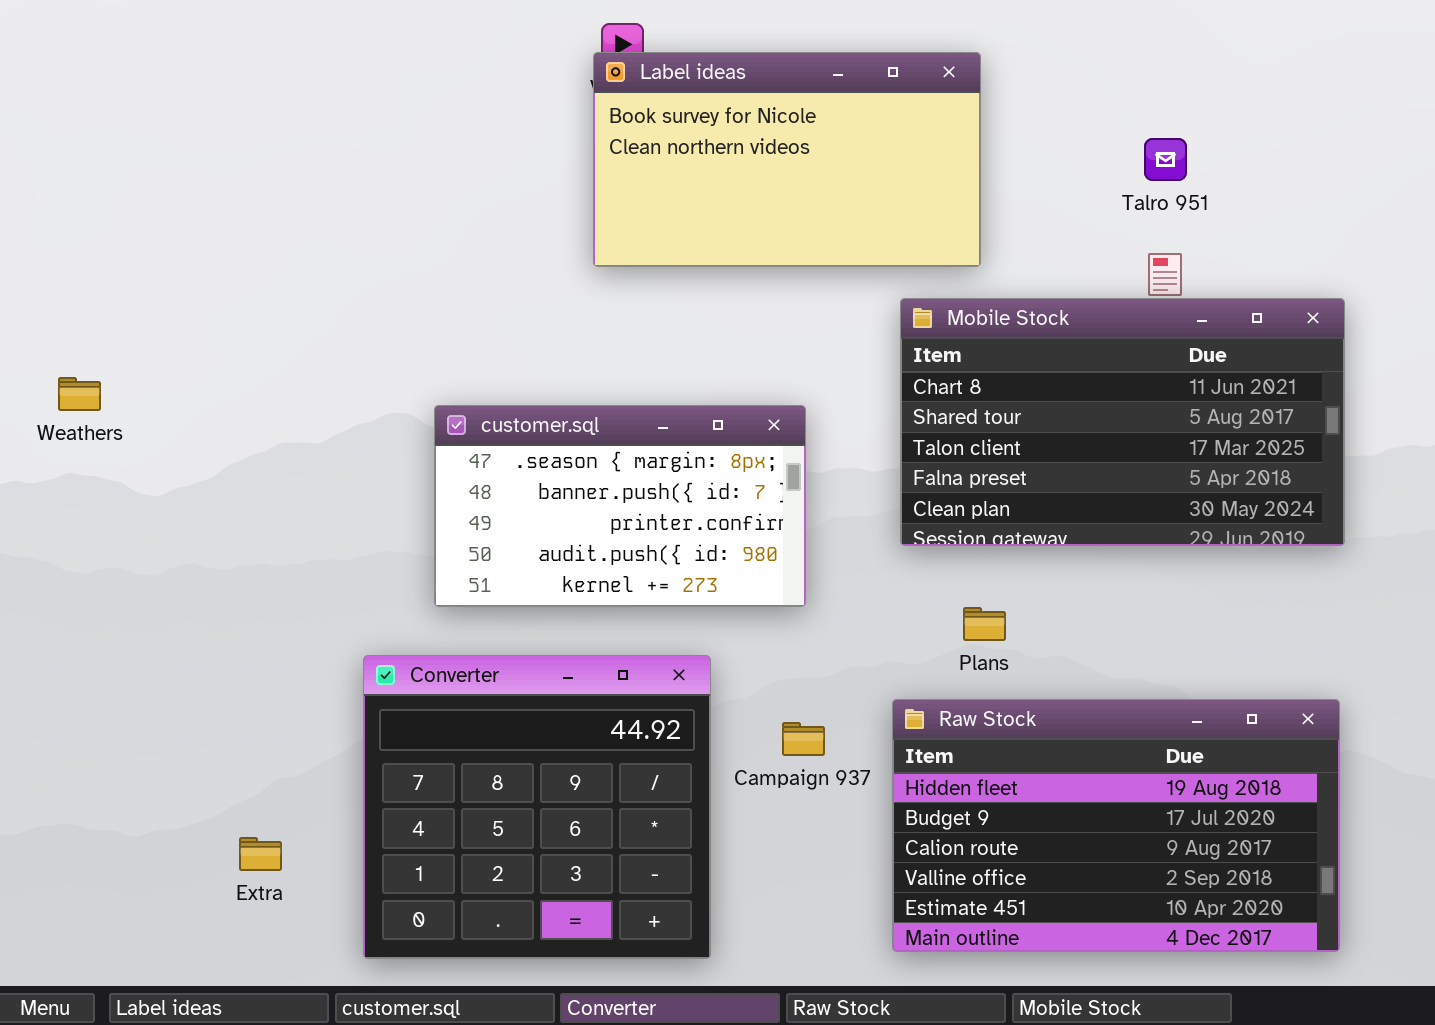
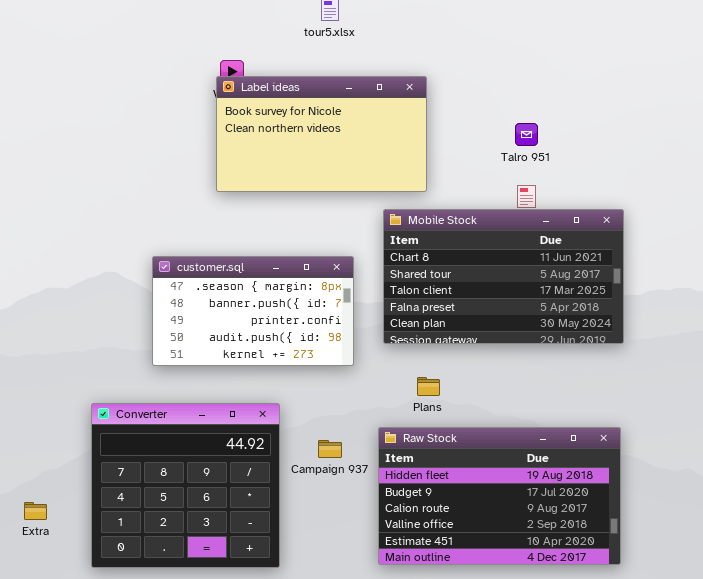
customer.sql: [434,405,806,607] -> [152,256,354,366], moved

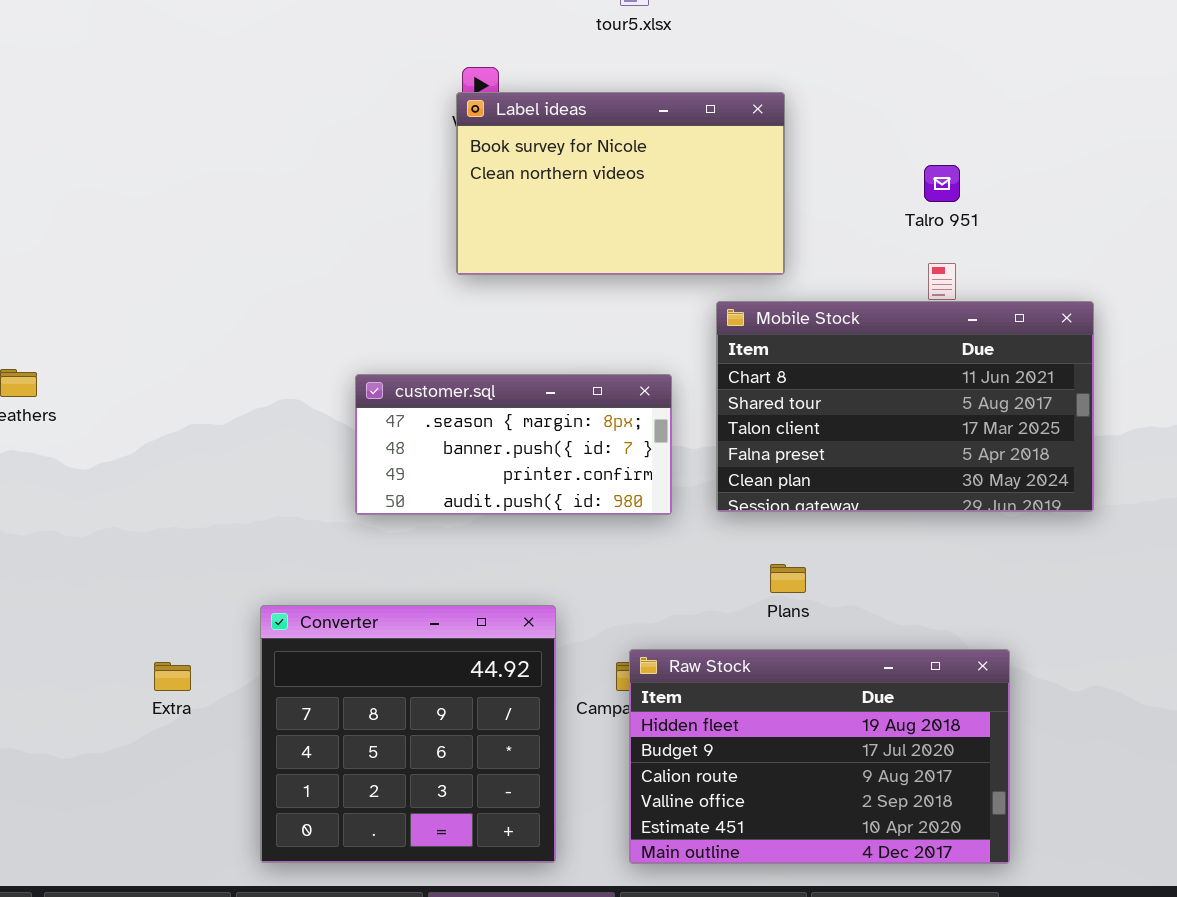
customer.sql: [152,256,354,366] -> [355,374,672,515], resized
Raw Stock: [378,427,621,565] -> [629,649,1010,864], moved
Extra: [24,502,47,520] -> [154,662,191,691], moved

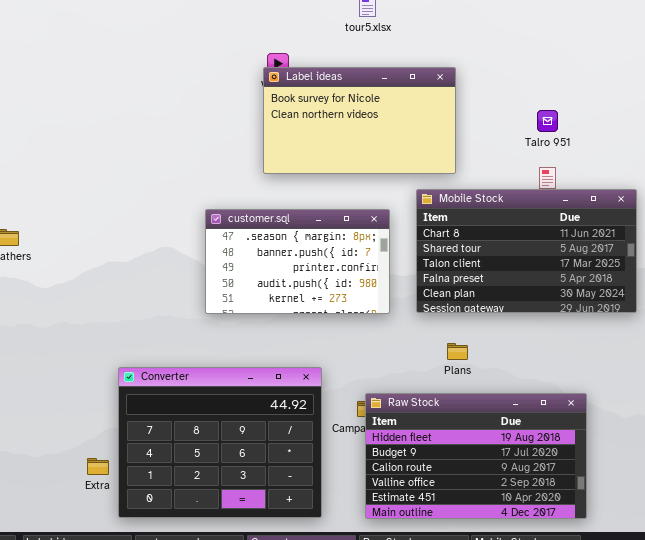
customer.sql: [355,374,672,515] -> [205,209,390,314], resized
Converter: [260,605,556,863] -> [118,367,322,518], resized
Extra: [154,662,191,691] -> [87,458,109,475], moved

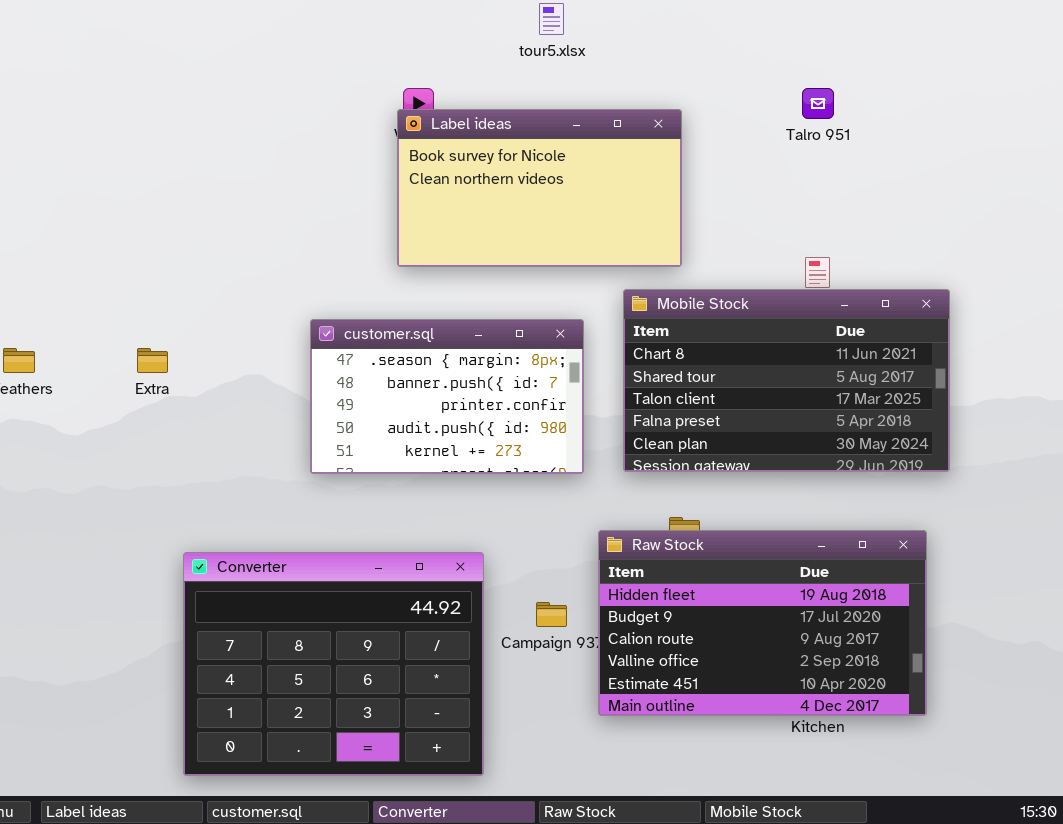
Talro 951: [537,110,558,132] -> [802,88,834,119], moved
Raw Stock: [365,393,587,519] -> [598,530,927,716], moved
Extra: [87,458,109,475] -> [137,348,168,373], moved

